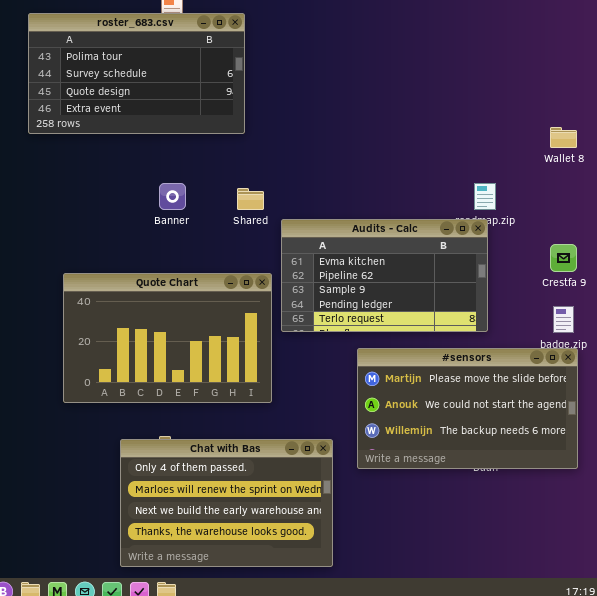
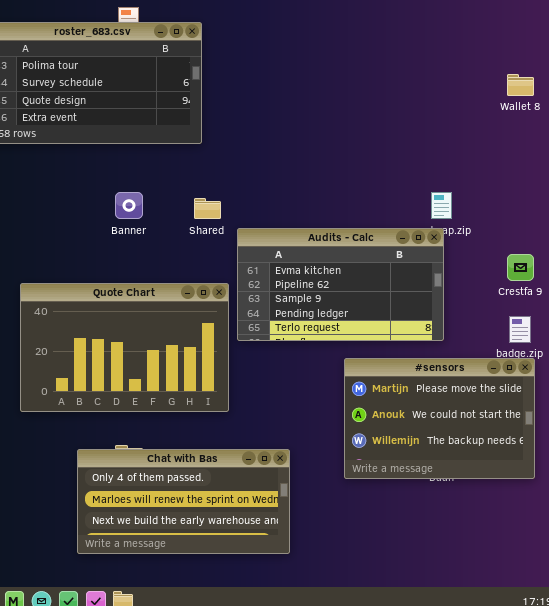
Wallet 8: [550,127,577,148] -> [507,74,534,96], moved
#sensors: [357,348,578,469] -> [344,358,535,479], resized
Chat with Bas: [120,439,333,567] -> [77,449,290,554], resized

